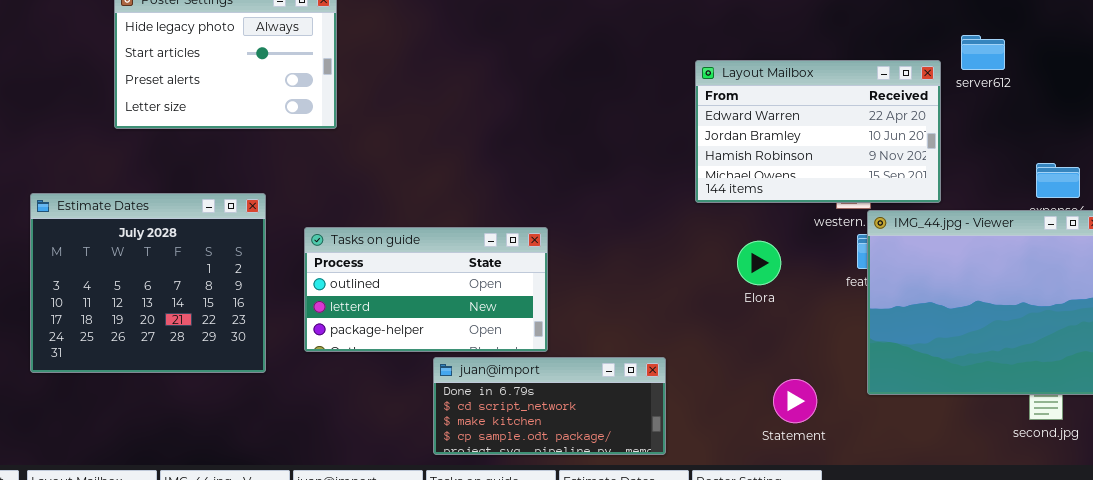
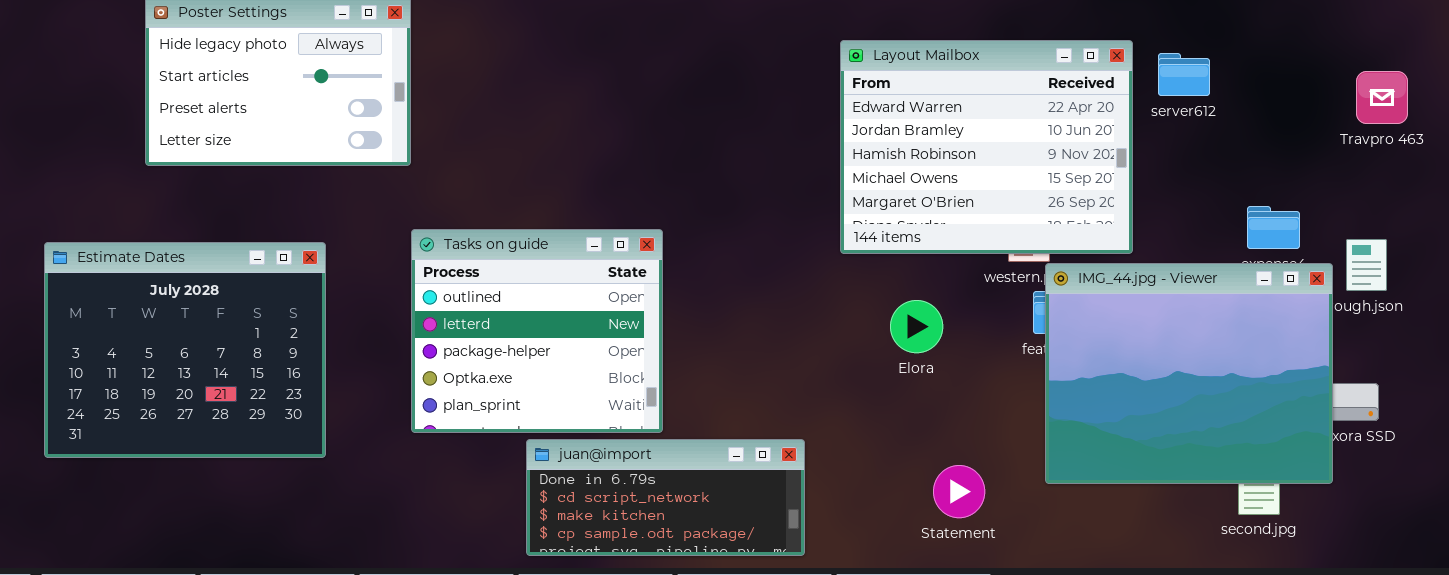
Layout Mailbox: [695,60,941,203] -> [840,40,1133,254], resized
Tasks on guide: [304,227,548,352] -> [411,229,663,433], resized

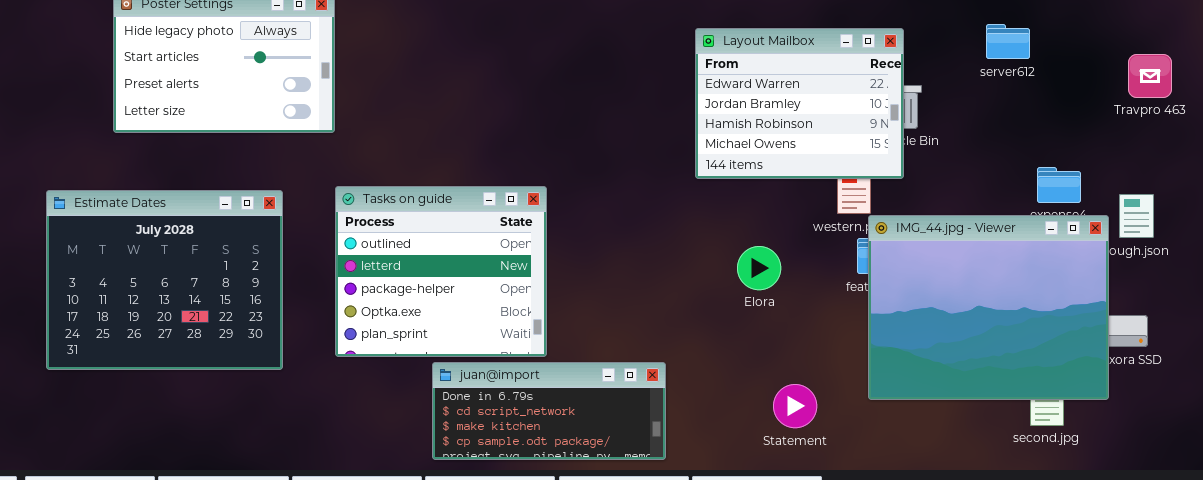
Layout Mailbox: [840,40,1133,254] -> [695,28,904,179], resized
server612: [1158,53,1210,96] -> [986,24,1030,59], moved
Estimate Dates: [44,242,326,458] -> [46,190,283,370], moved

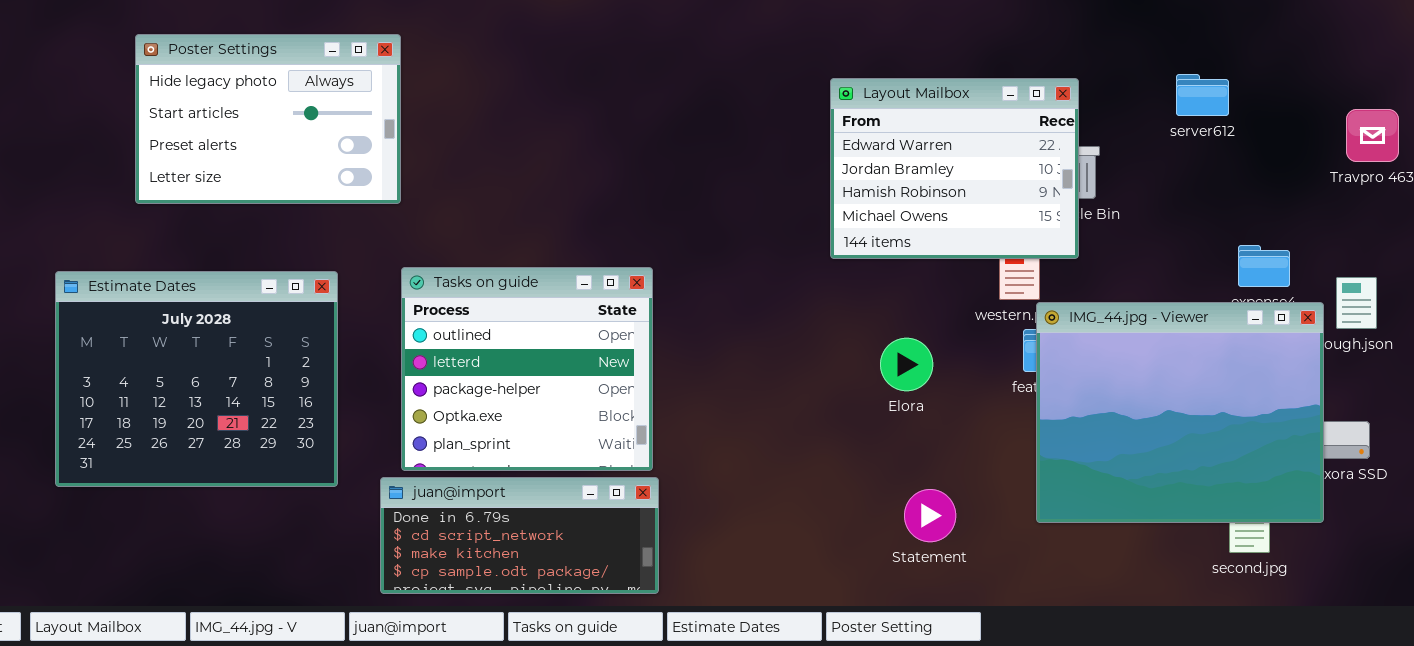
juan@import: [432,362,666,460] -> [380,477,659,594], moved
Statement: [773,384,817,428] -> [904,489,956,542], moved

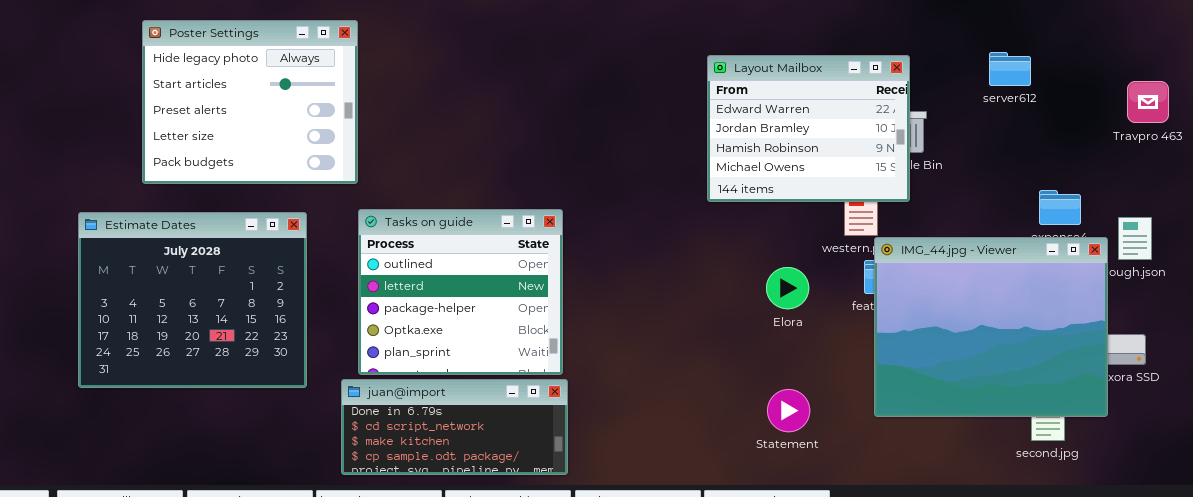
Poster Settings: [135,34,401,204] -> [142,20,358,184], resized
Elora: [880,338,933,391] -> [766,267,809,309], moved

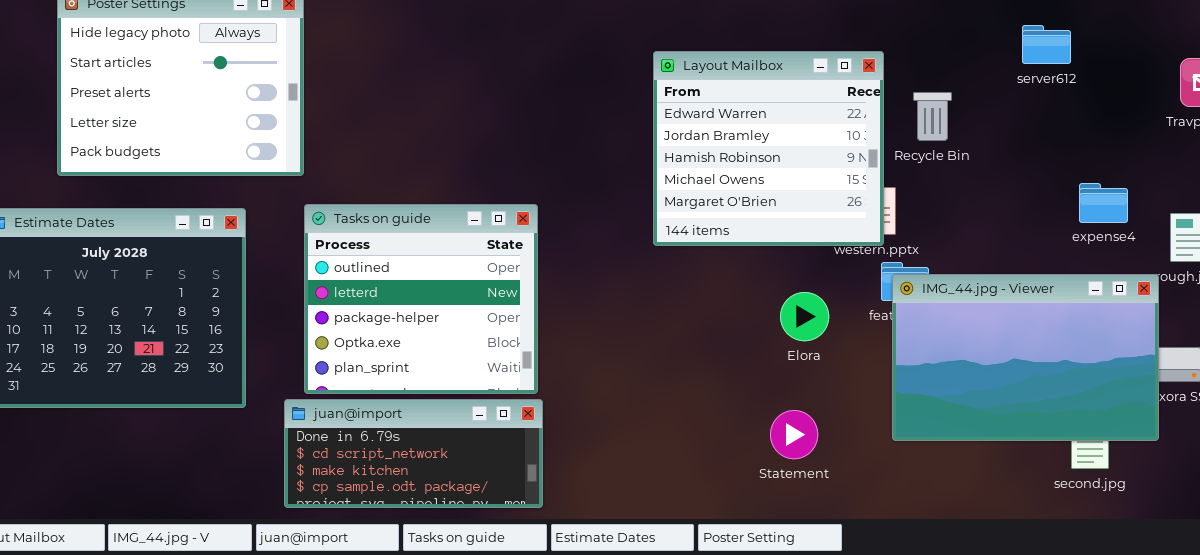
Layout Mailbox: [707,55,910,202] -> [653,51,884,246], moved, resized
IMG_44.jpg - Viewer: [874,237,1108,417] -> [892,274,1159,441], resized
Elora: [766,267,809,309] -> [780,292,829,341], moved

